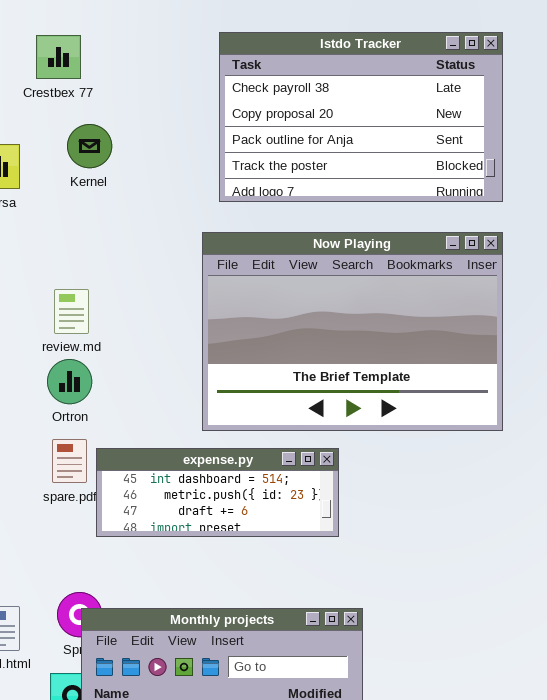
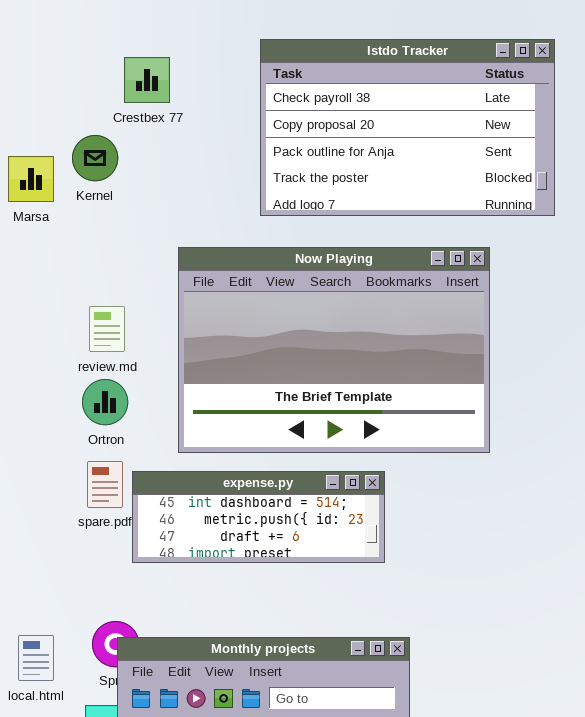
Crestbex 77: [36,35,81,79] -> [124,57,170,103], moved
Kernel: [67,124,112,168] -> [72,135,118,181], moved
Now Playing: [202,232,503,431] -> [178,247,490,453], moved

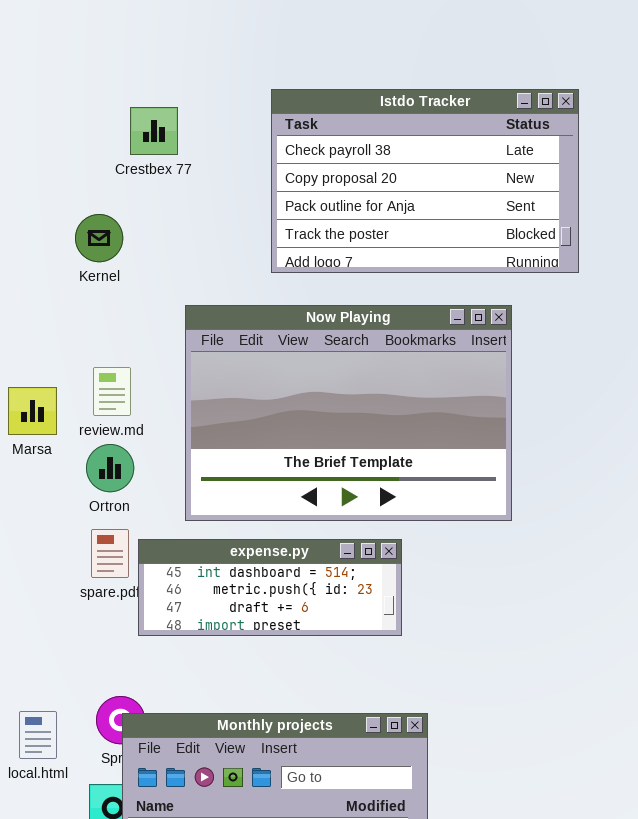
Kernel: [72,135,118,181] -> [75,214,123,262], moved
Marsa: [8,156,54,202] -> [8,387,57,435], moved

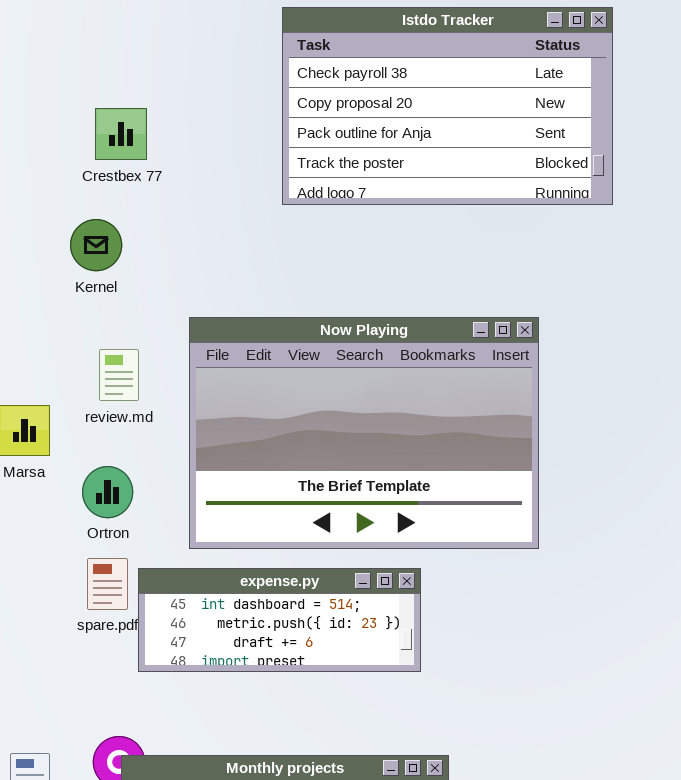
Istdo Tracker: [271,89,579,273] -> [282,7,613,205], moved
Crestbex 77: [130,107,178,155] -> [95,108,147,160], moved
review.md: [93,367,131,416] -> [99,349,139,401], moved

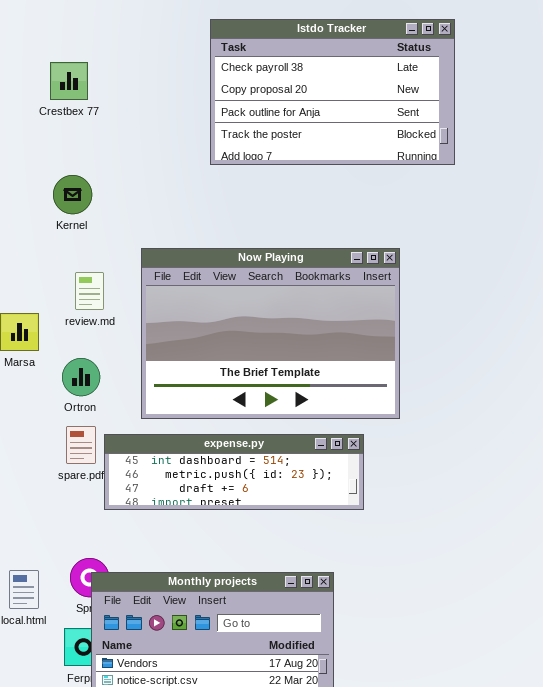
Crestbex 77: [95,108,147,160] -> [50,62,88,100], moved
expense.py: [138,568,421,672] -> [104,434,364,510], resized

